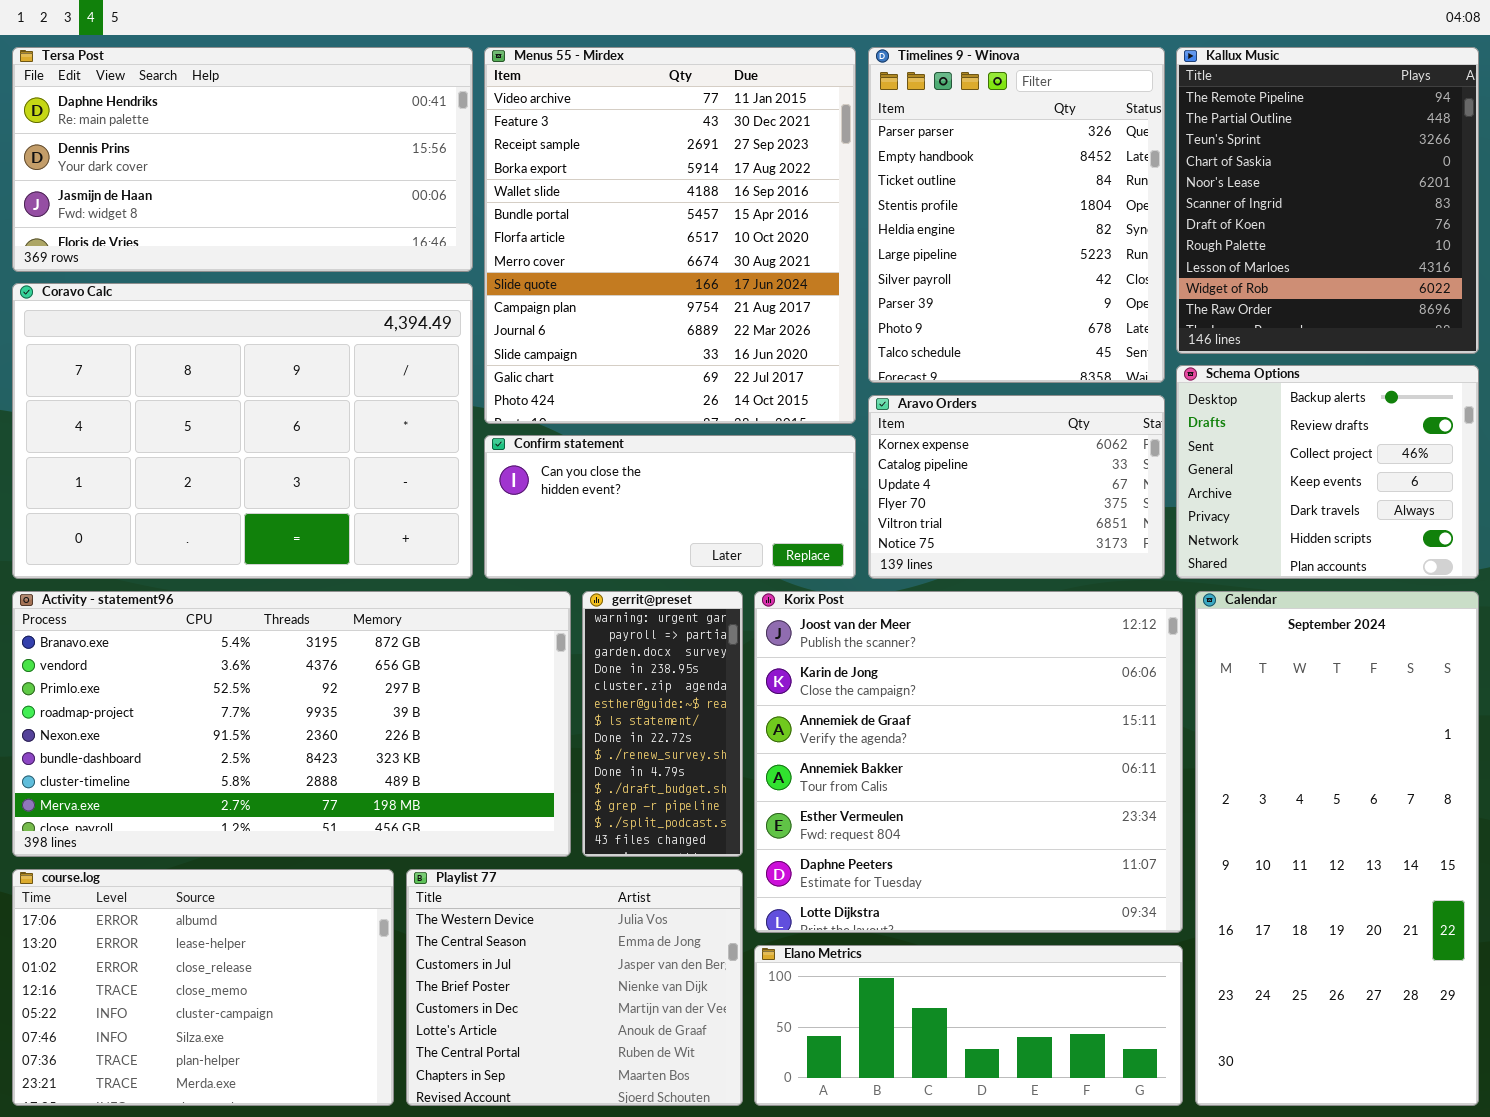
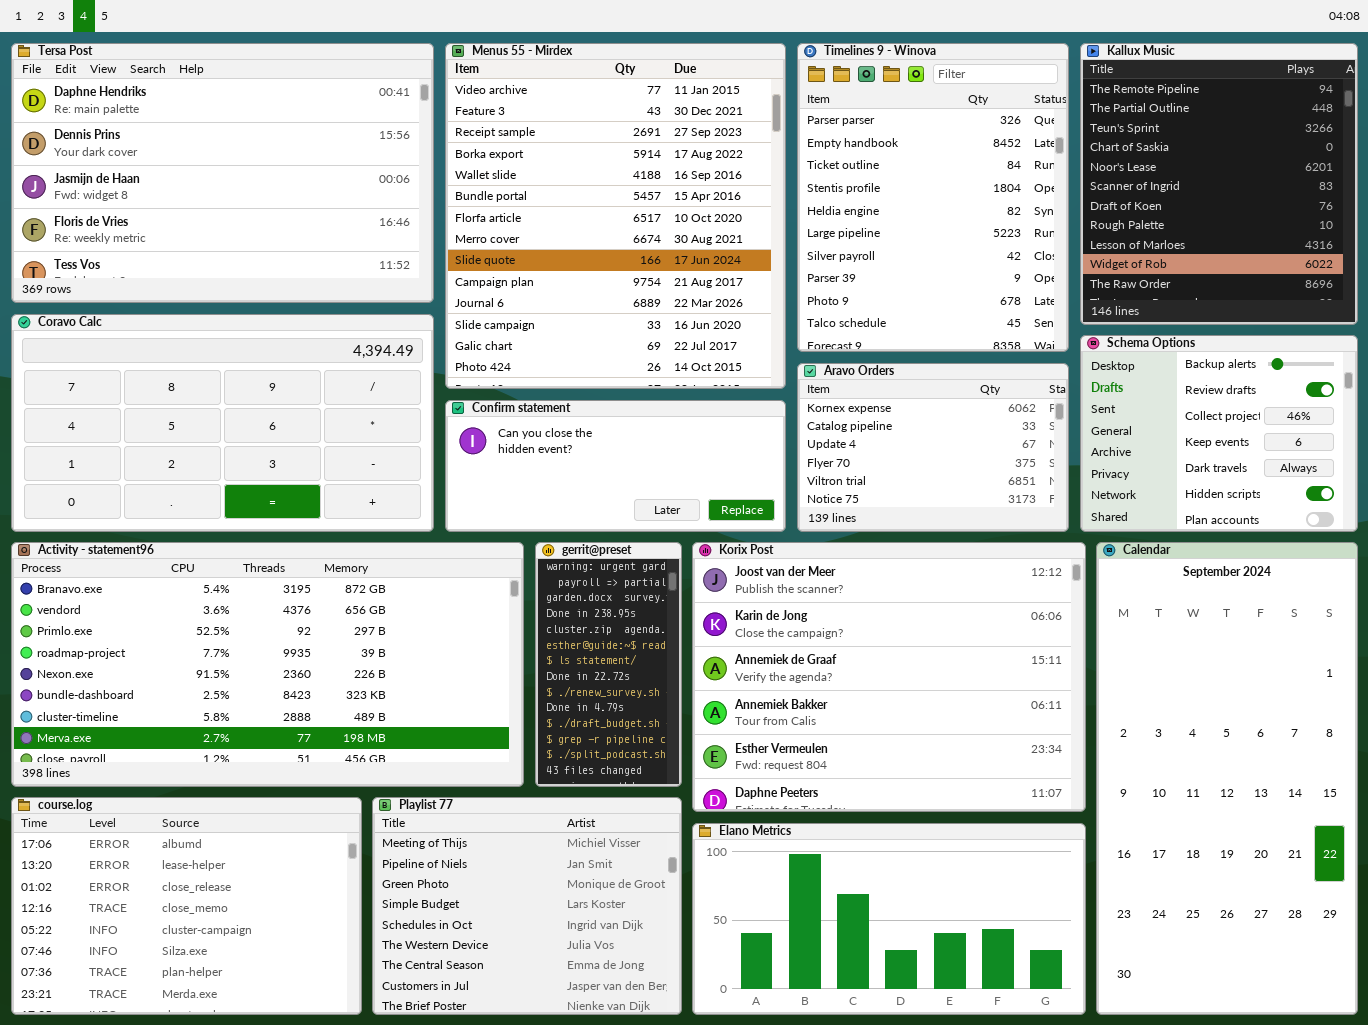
Tersa Post: [12,47,473,272] -> [11,43,434,303], resized
Coravo Calc: [12,283,473,579] -> [11,314,434,532], resized
Korix Post: [754,591,1183,933] -> [692,542,1086,812], resized
Playlist 77: [406,869,743,1106] -> [372,797,682,1015], scrolled up 5 rows
Elano Metrics: [754,945,1183,1106] -> [692,823,1086,1015], resized

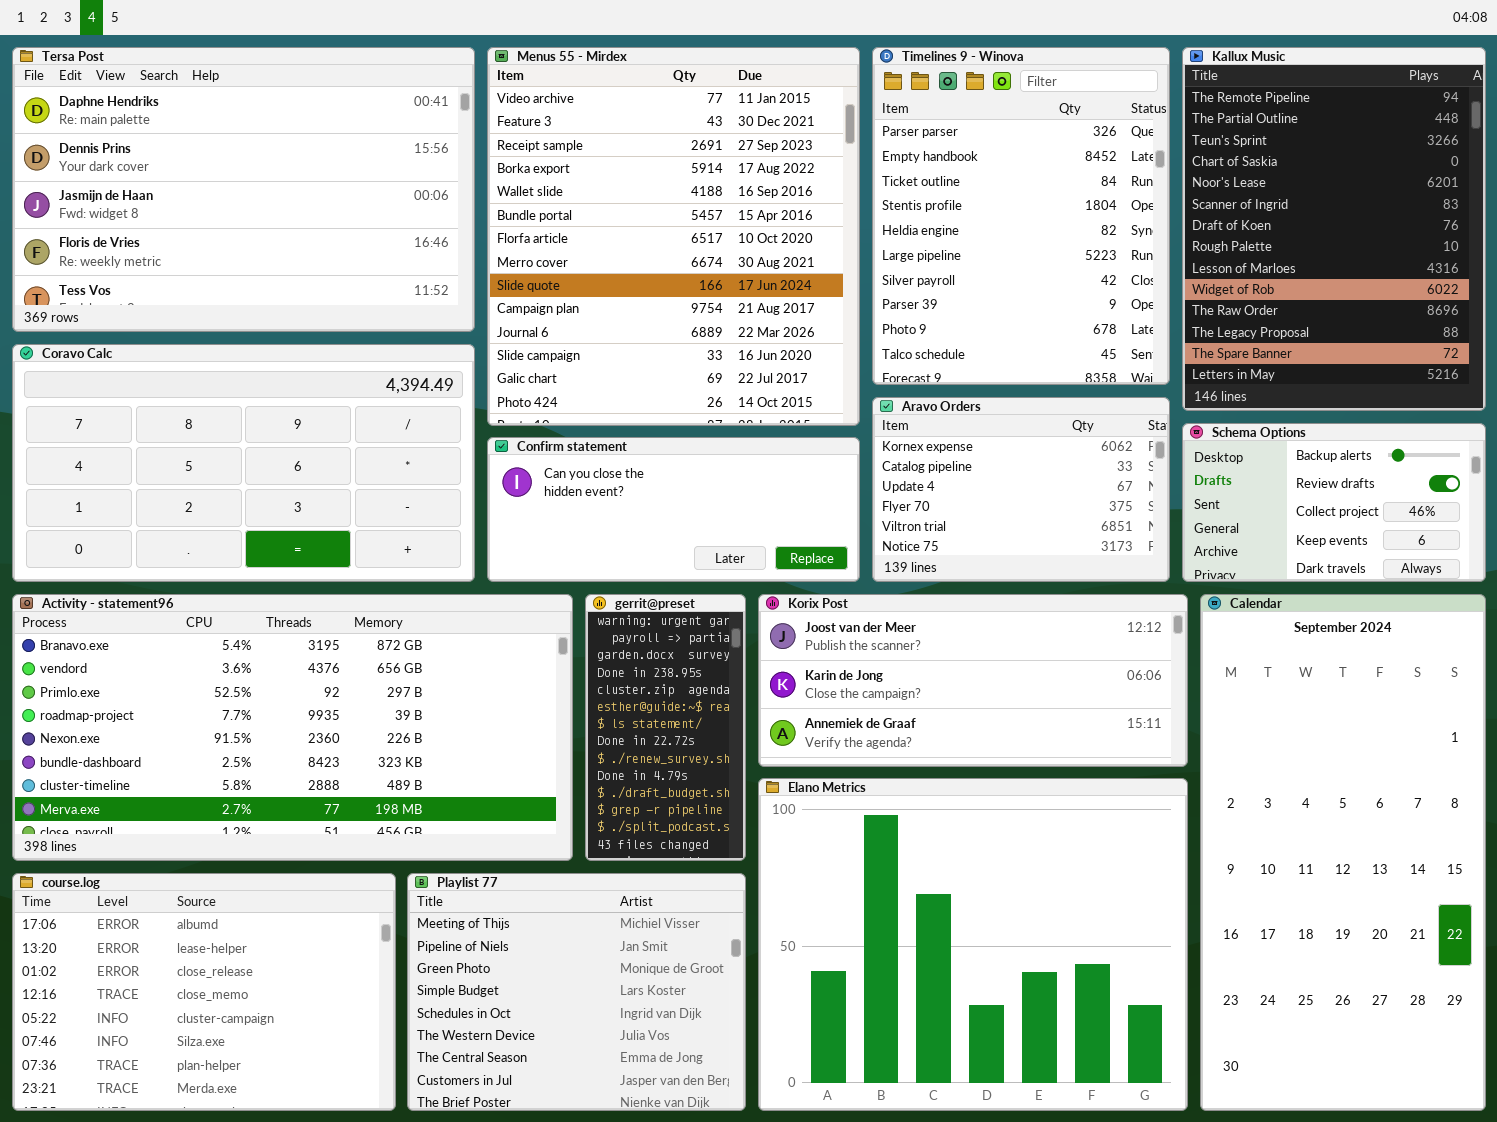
Kallux Music: [1080,43,1358,325] -> [1182,47,1486,411], resized
Schema Options: [1080,335,1358,532] -> [1182,423,1486,582], resized
Korix Post: [692,542,1086,812] -> [758,594,1188,767], resized
Elano Metrics: [692,823,1086,1015] -> [758,778,1188,1111], resized

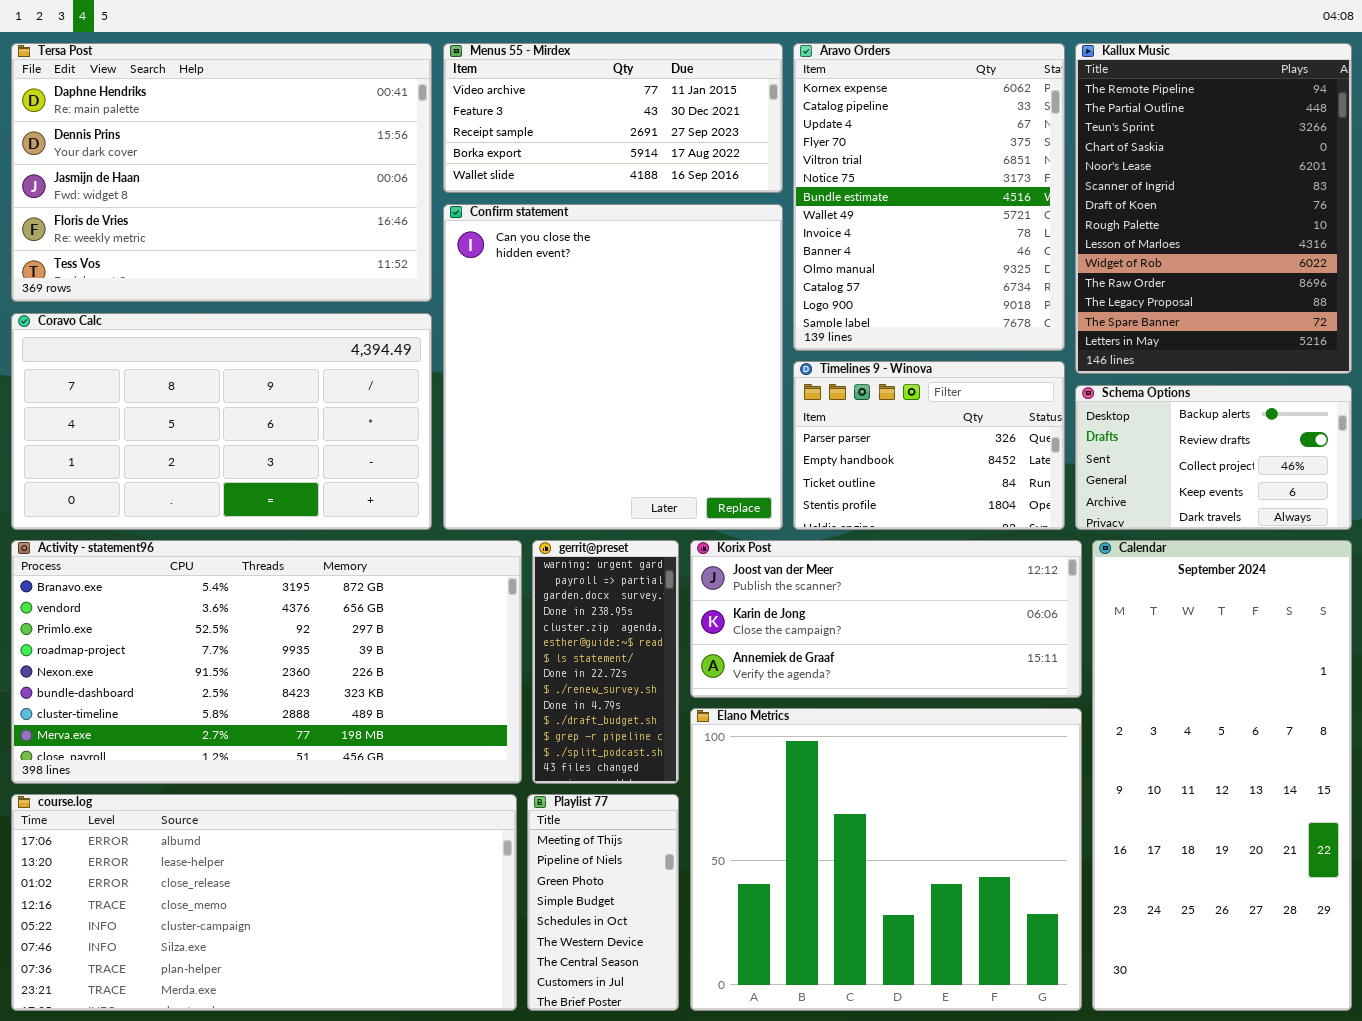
Menus 55 - Mirdex: [487,47,860,426] -> [443,43,783,193], resized
Timelines 9 - Winova: [872,47,1170,385] -> [793,361,1065,530], moved, resized
Aravo Orders: [872,397,1170,582] -> [793,43,1065,351], moved, resized
Confirm statement: [487,437,860,582] -> [443,204,783,530], resized
course.log: [12,873,396,1111] -> [11,794,517,1011], resized
Playlist 77: [407,873,746,1111] -> [527,794,679,1011], resized

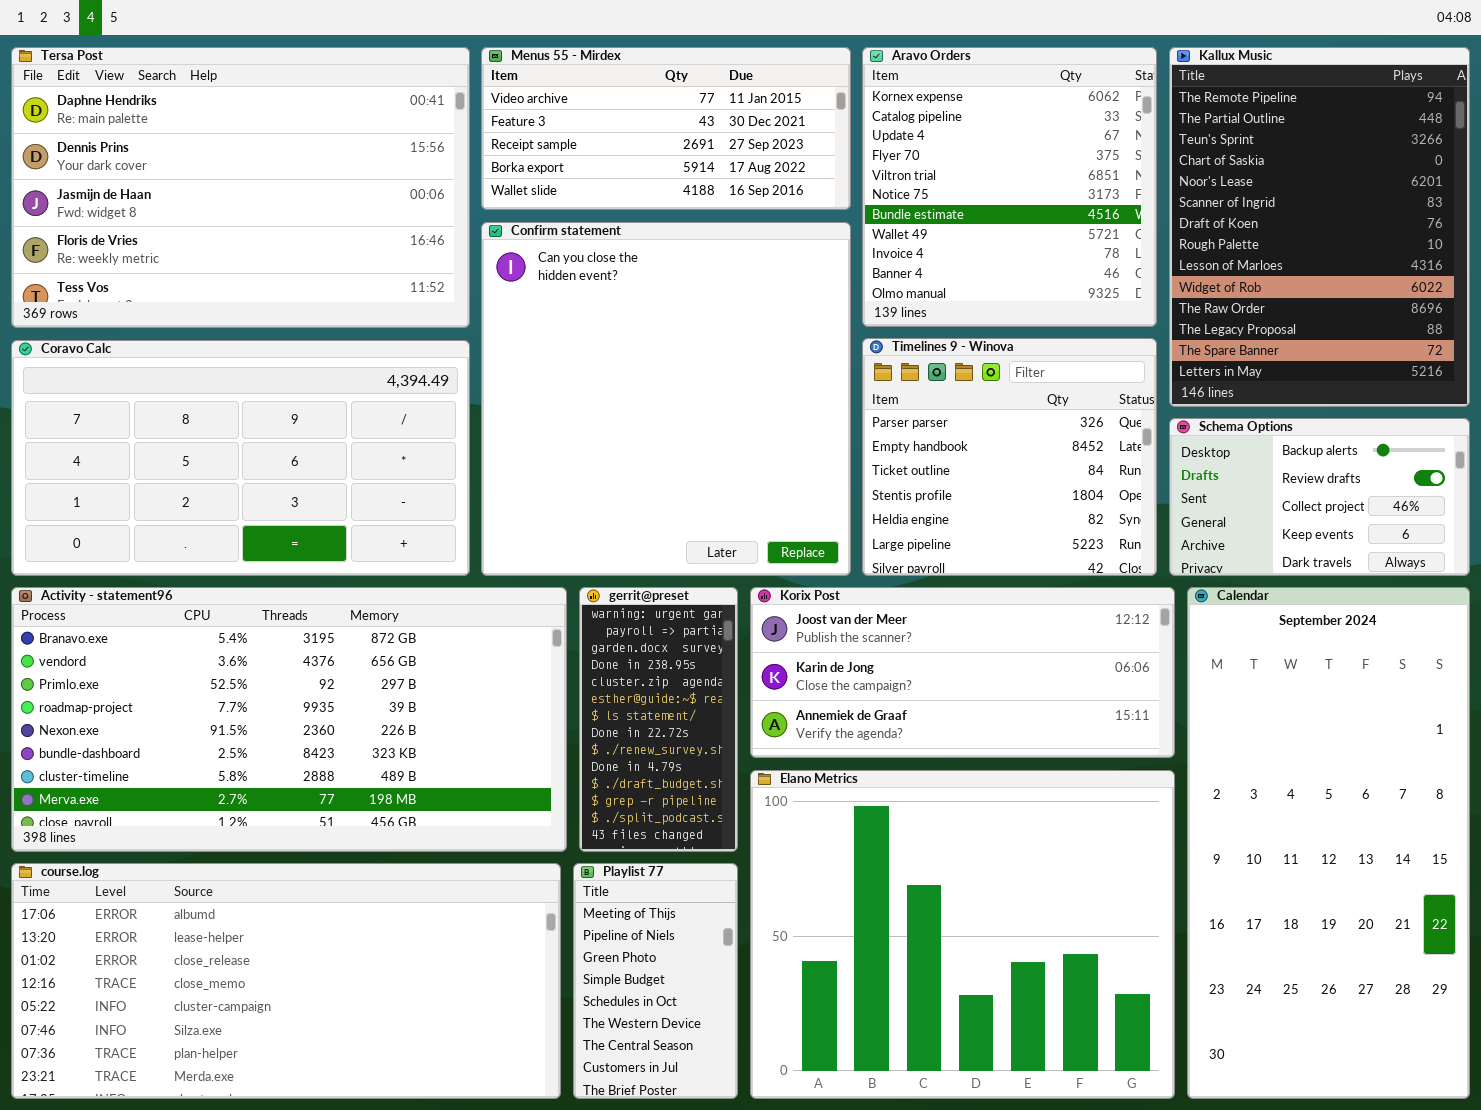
Aravo Orders: [793,43,1065,351] -> [862,47,1157,327], resized
Timelines 9 - Winova: [793,361,1065,530] -> [862,338,1157,576], resized

